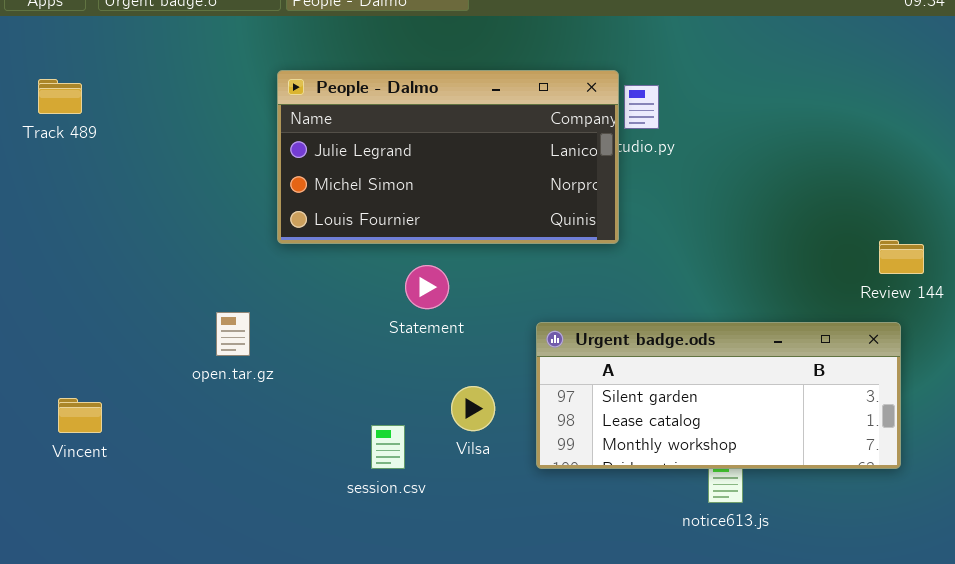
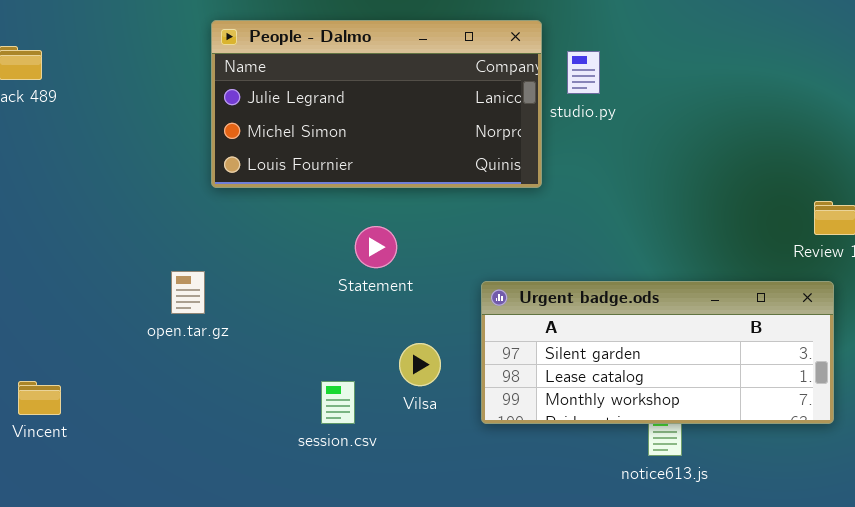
People - Dalmo: [277,70,619,244] -> [211,20,542,188], moved
Vincent: [58,398,102,433] -> [18,381,61,415], moved

